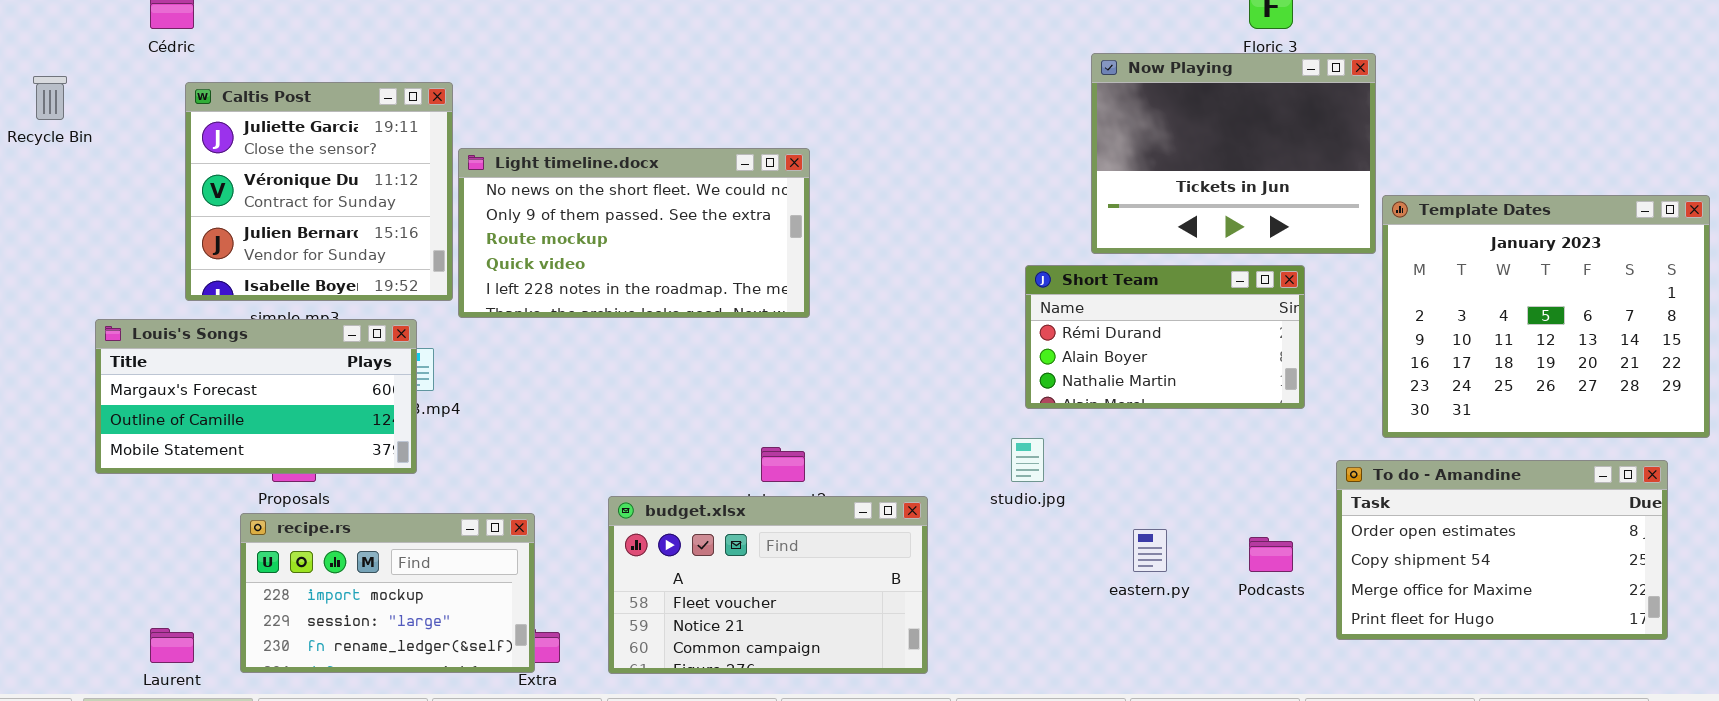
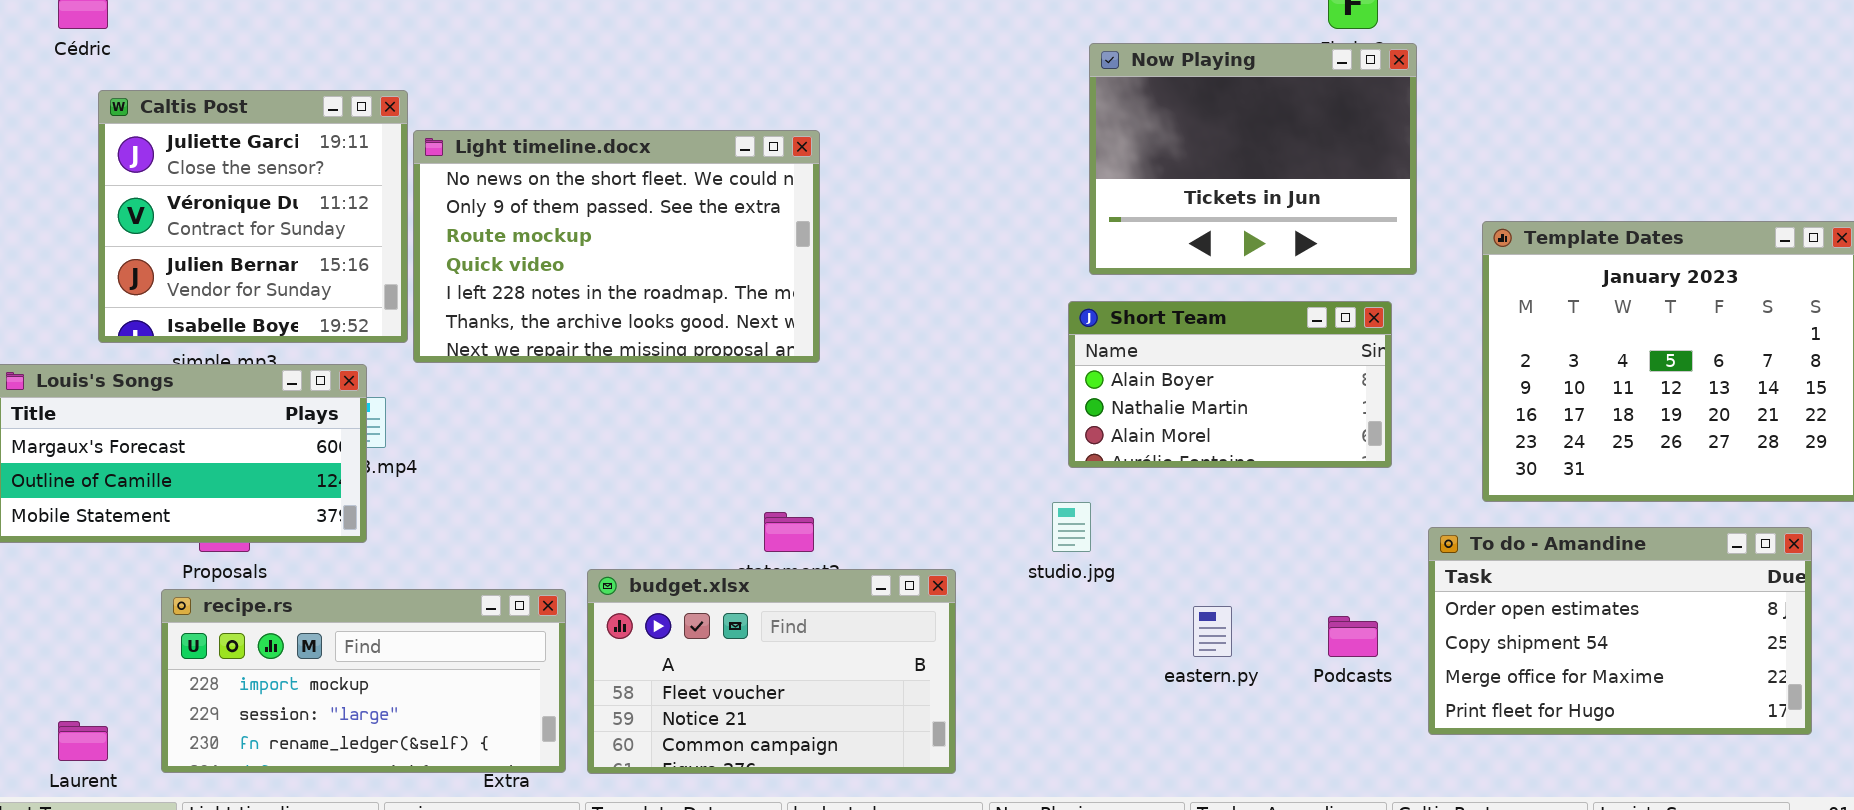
Now Playing: [1091,53,1376,254] -> [1089,43,1417,275], moved
Light timeline.docx: [458,148,810,318] -> [413,130,820,363], resized
Short Team: [1025,265,1305,409] -> [1068,301,1392,468], scrolled down 1 row
recipe.rs: [240,513,535,673] -> [161,589,566,773], resized

